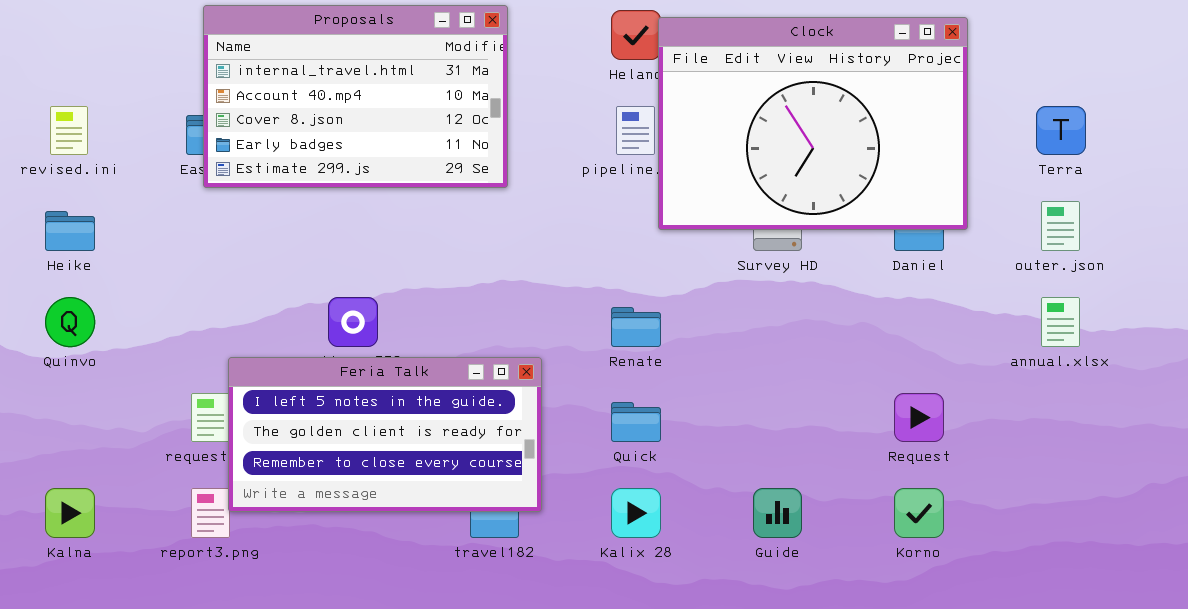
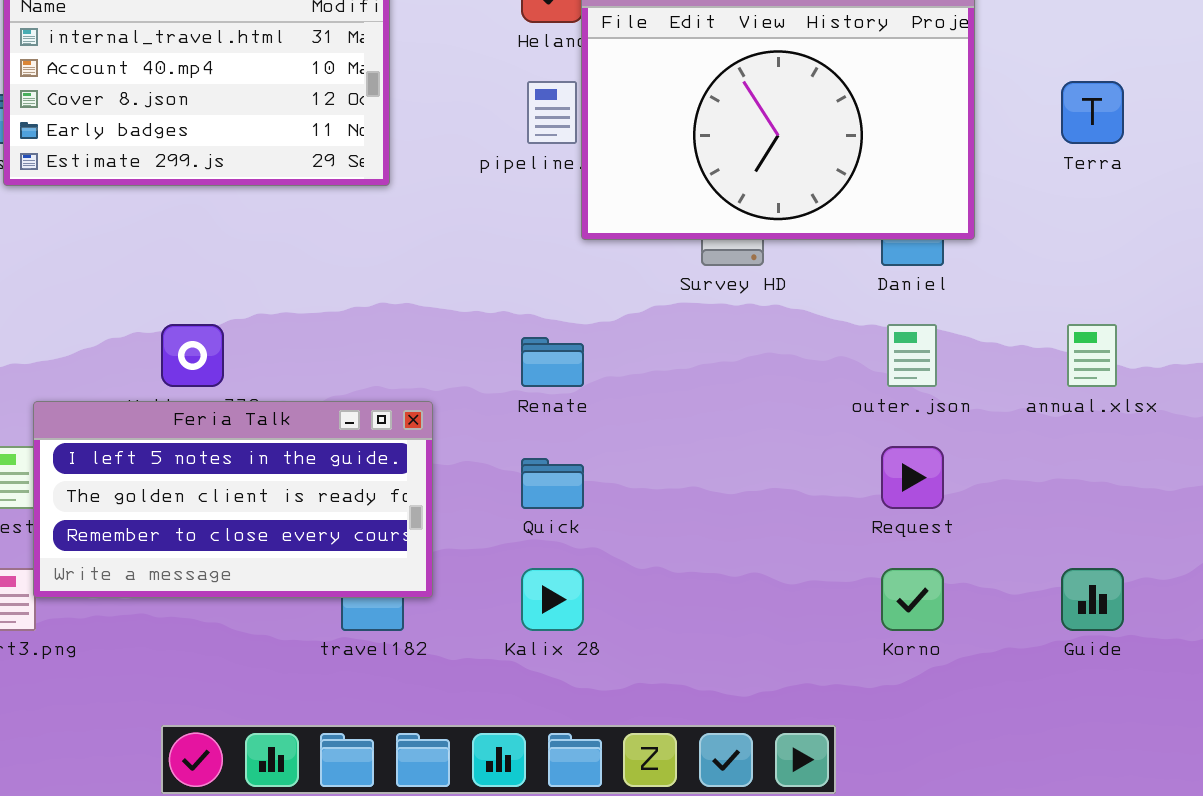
outer.json: [1041,201,1080,251] -> [887,324,937,387], moved
Guide: [753,488,802,538] -> [1061,568,1124,631], moved

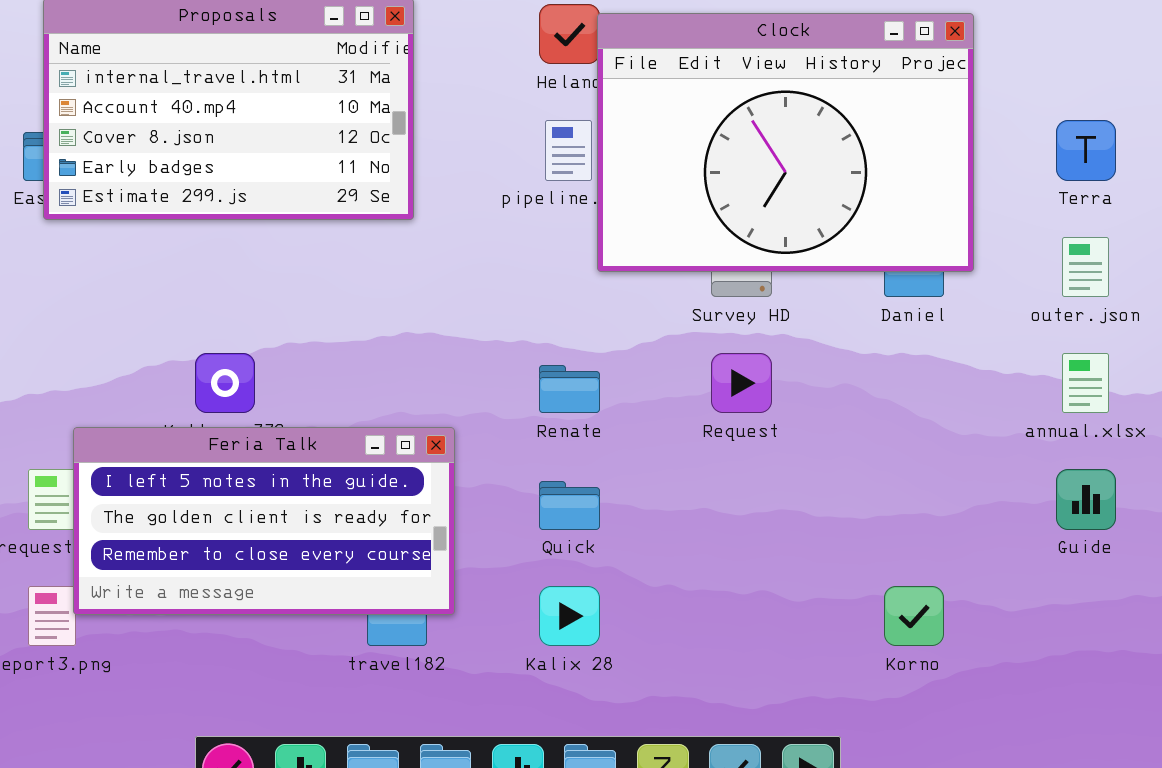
outer.json: [887,324,937,387] -> [1062,237,1109,297], moved
Request: [881,446,944,509] -> [711,353,772,413], moved
Guide: [1061,568,1124,631] -> [1056,469,1116,530], moved

